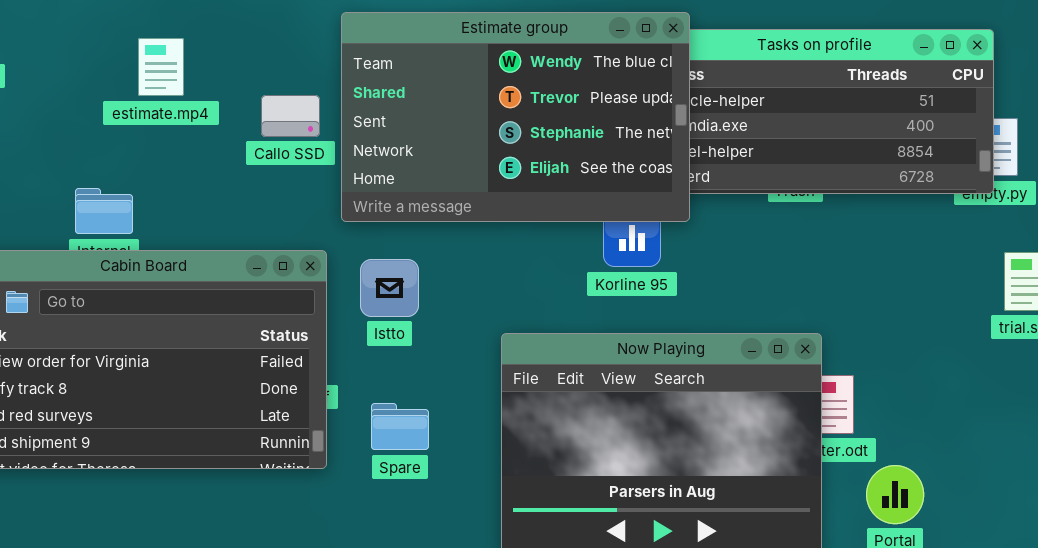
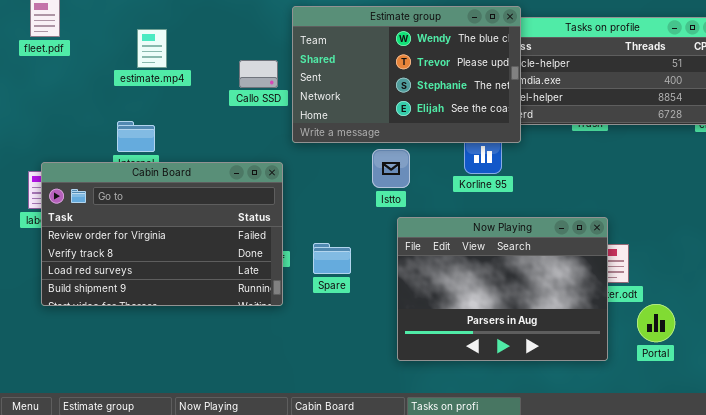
estimate.mp4: [138,38,184,96] -> [137,29,167,68], moved
Istto: [360,259,419,317] -> [372,149,410,188], moved
Spare: [371,403,429,450] -> [313,243,351,274], moved

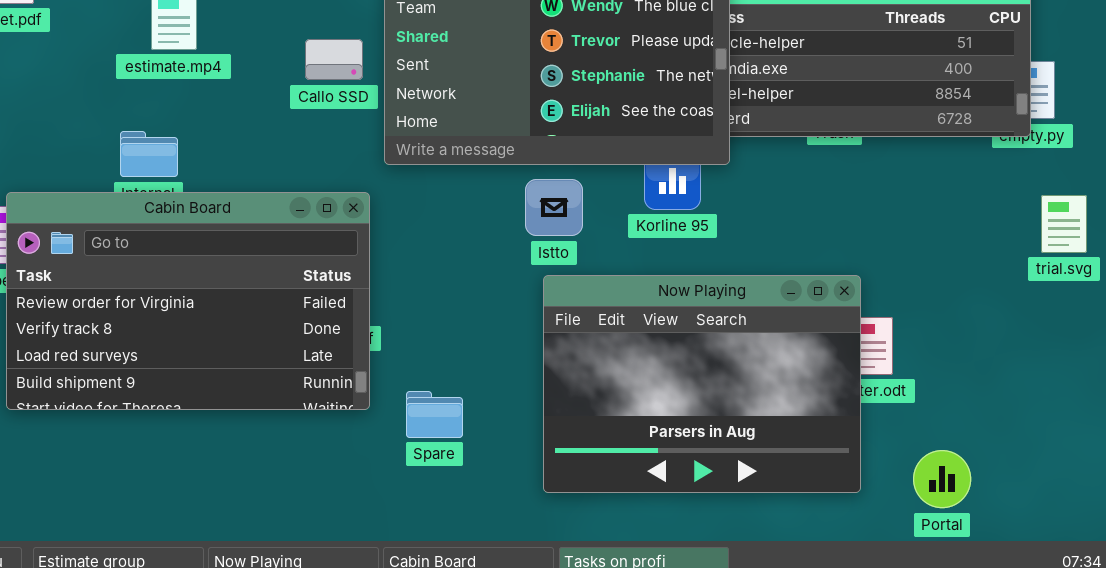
Istto: [372,149,410,188] -> [525,179,583,236], moved
Spare: [313,243,351,274] -> [406,391,463,438], moved
Portal: [637,304,675,342] -> [913,450,971,508], moved

